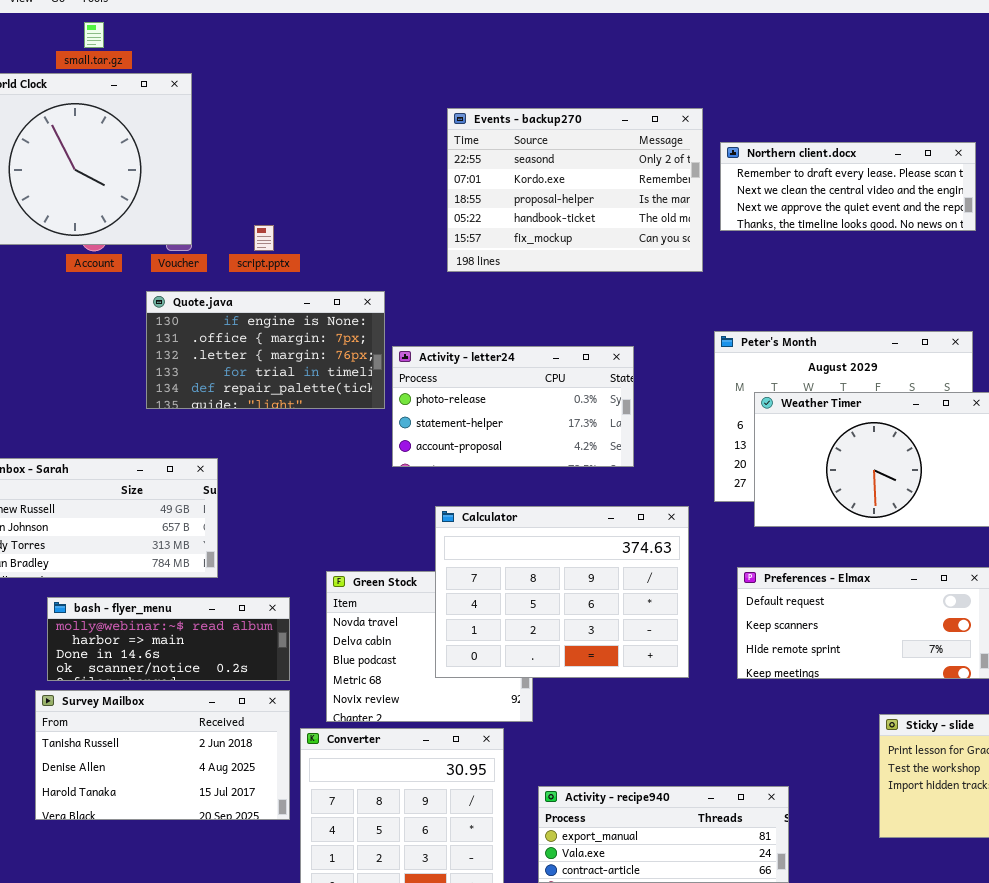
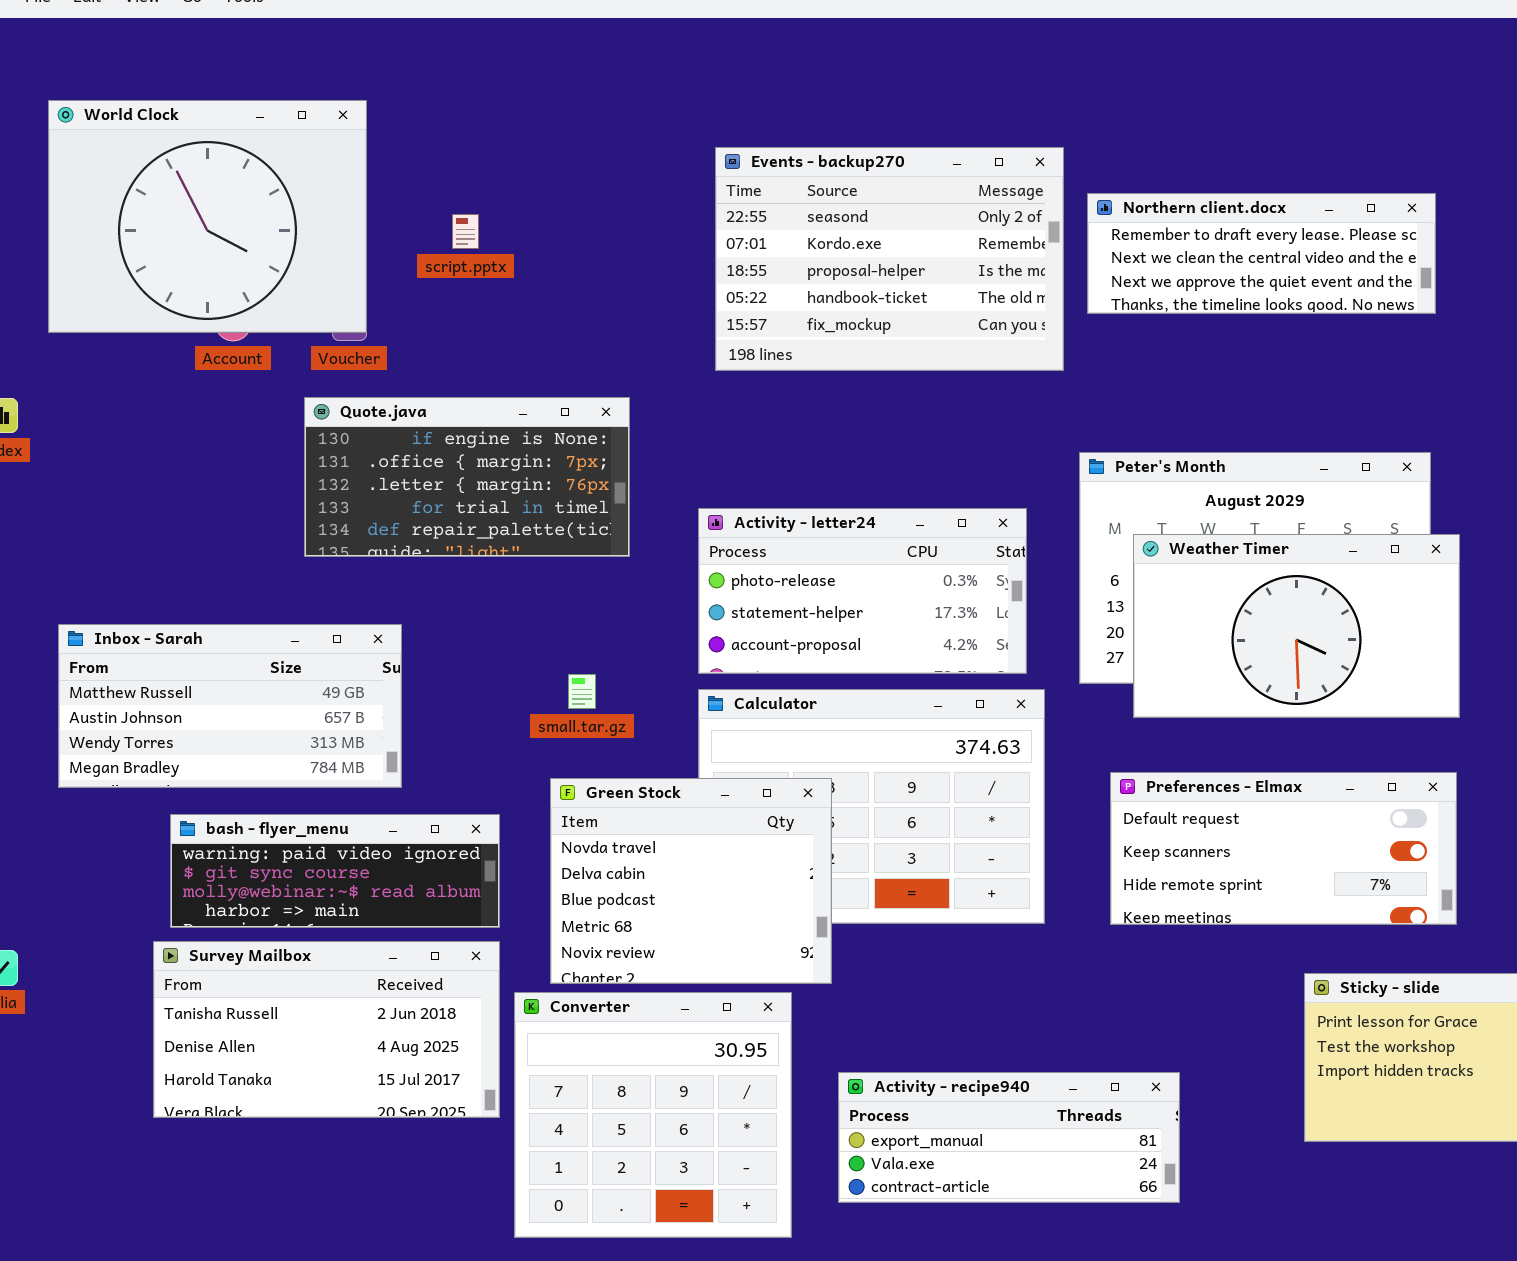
small.tar.gz: [84,22,104,48] -> [568,674,596,709], moved
script.pptx: [254,225,274,251] -> [452,214,479,249], moved
Activity - letter24: [392,346,634,467] -> [698,508,1027,674], moved
Green Stock: [326,571,533,722] -> [550,778,832,984], raised
bash - flyer_menu: [47,597,290,681] -> [170,814,500,928], scrolled up 2 rows

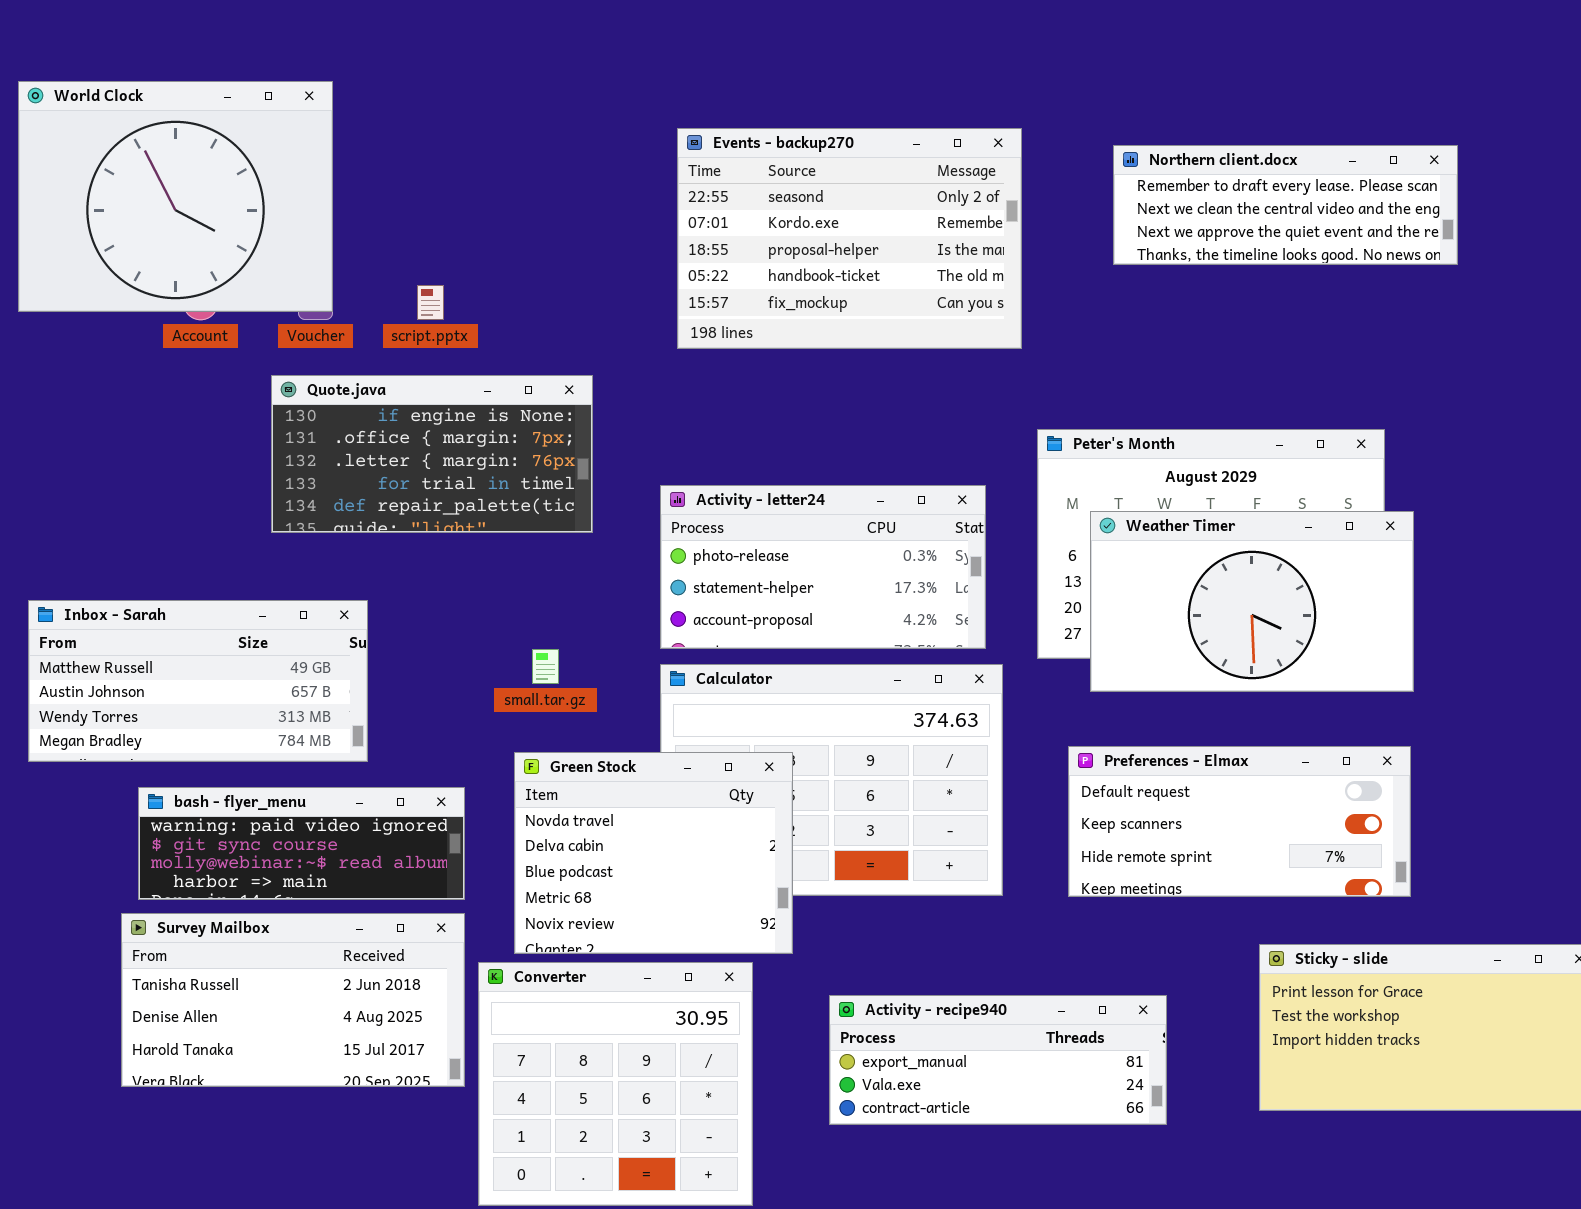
Northern client.docx: [1087,193,1436,314] -> [1113,145,1458,265], moved
script.pptx: [452,214,479,249] -> [417,285,444,320], moved
Activity - recipe940: [838,1072,1180,1203] -> [829,995,1167,1125], moved

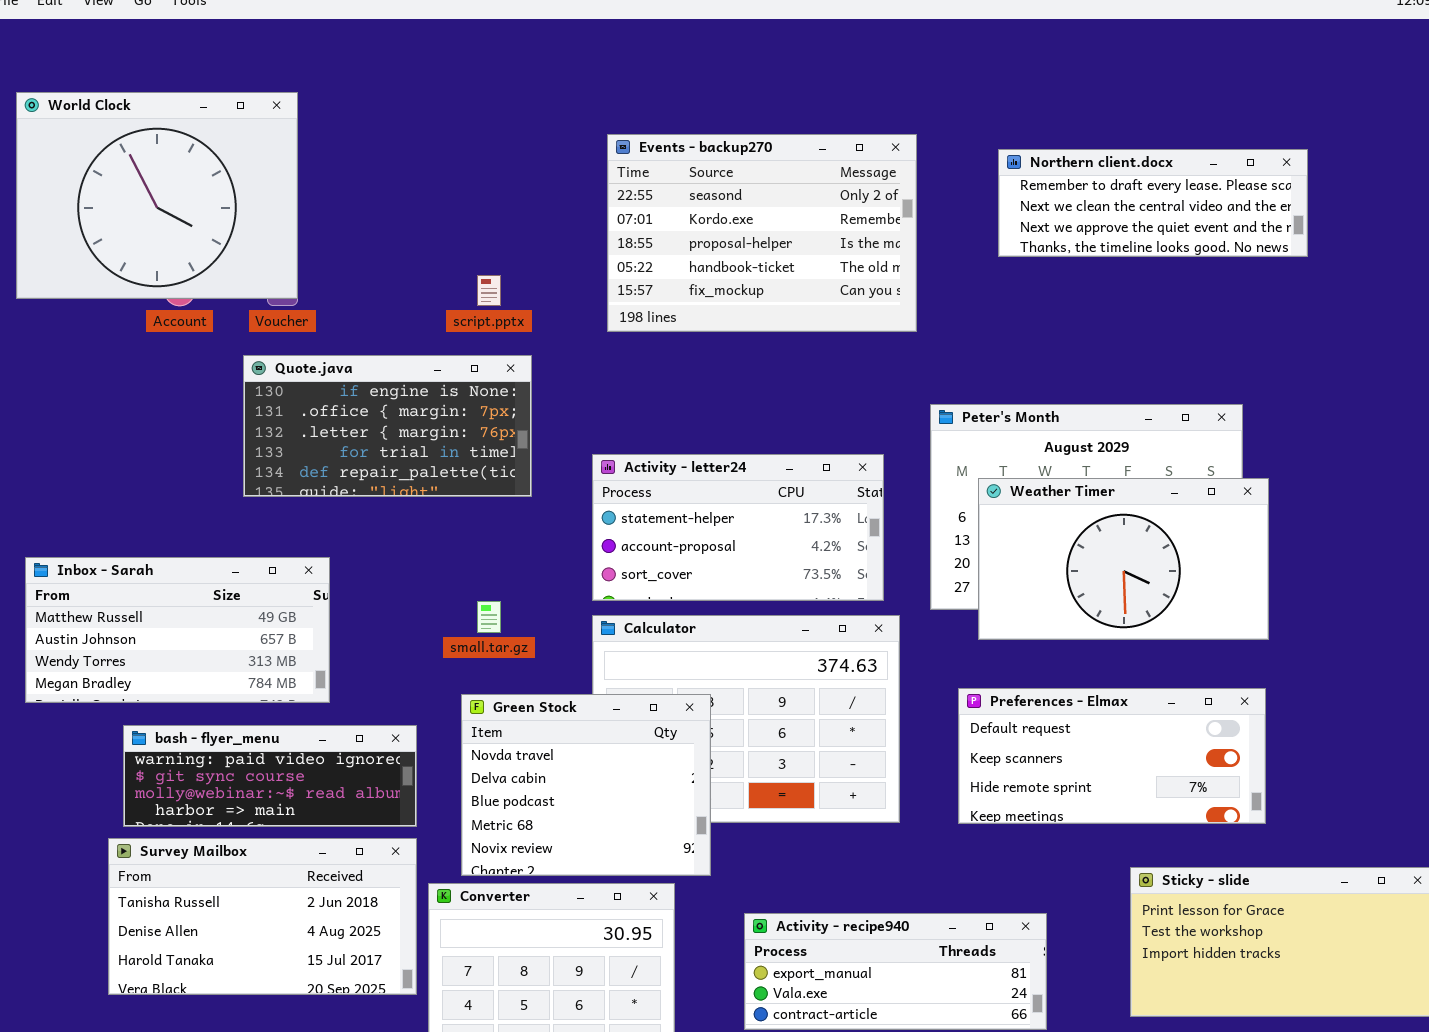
script.pptx: [417,285,444,320] -> [477,275,501,306], moved
Activity - letter24: [660,485,986,649] -> [592,454,884,601], scrolled down 1 row

